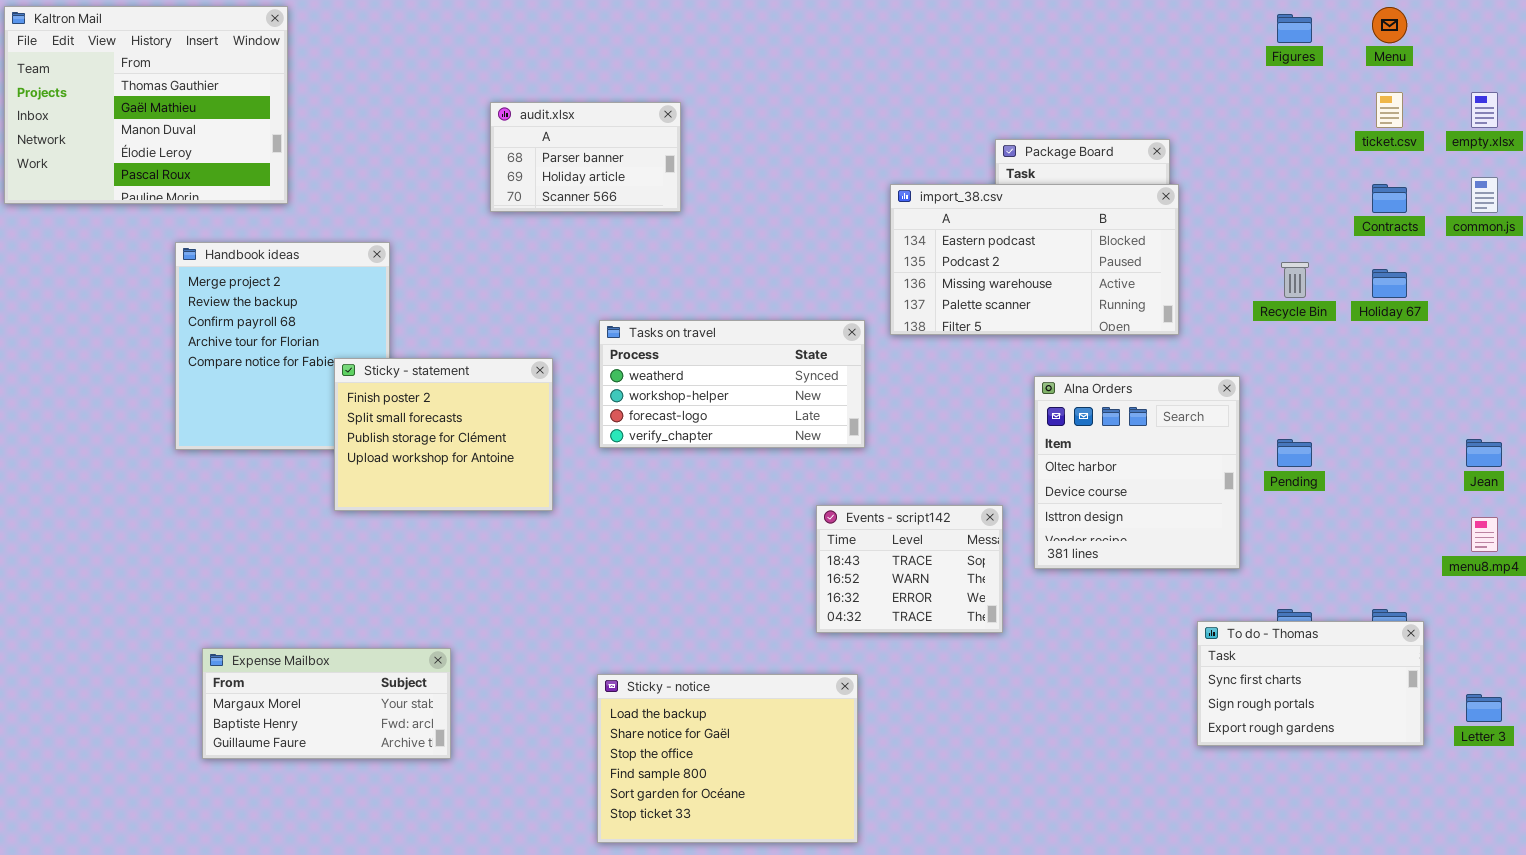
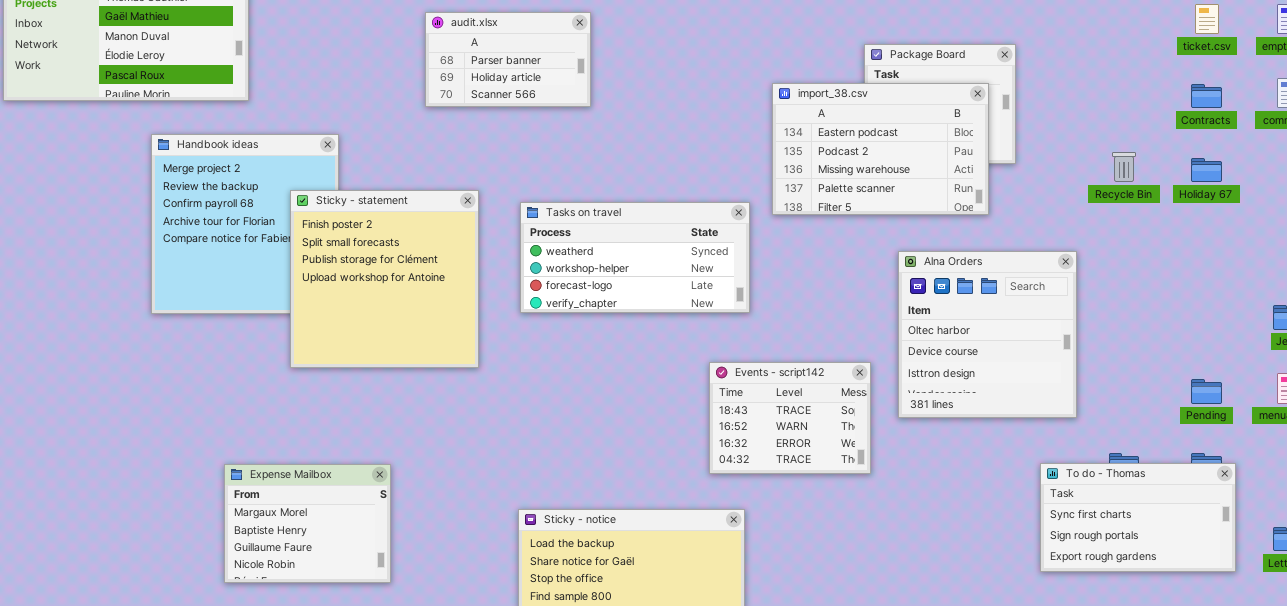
import_38.csv: [890,184,1179,335] -> [772,83,989,215], resized
Sticky - statement: [334,358,553,511] -> [290,190,479,368], resized
Pending: [1277,439,1312,467] -> [1191,379,1222,404], moved
Expense Mailbox: [202,648,451,759] -> [224,464,391,583], resized

